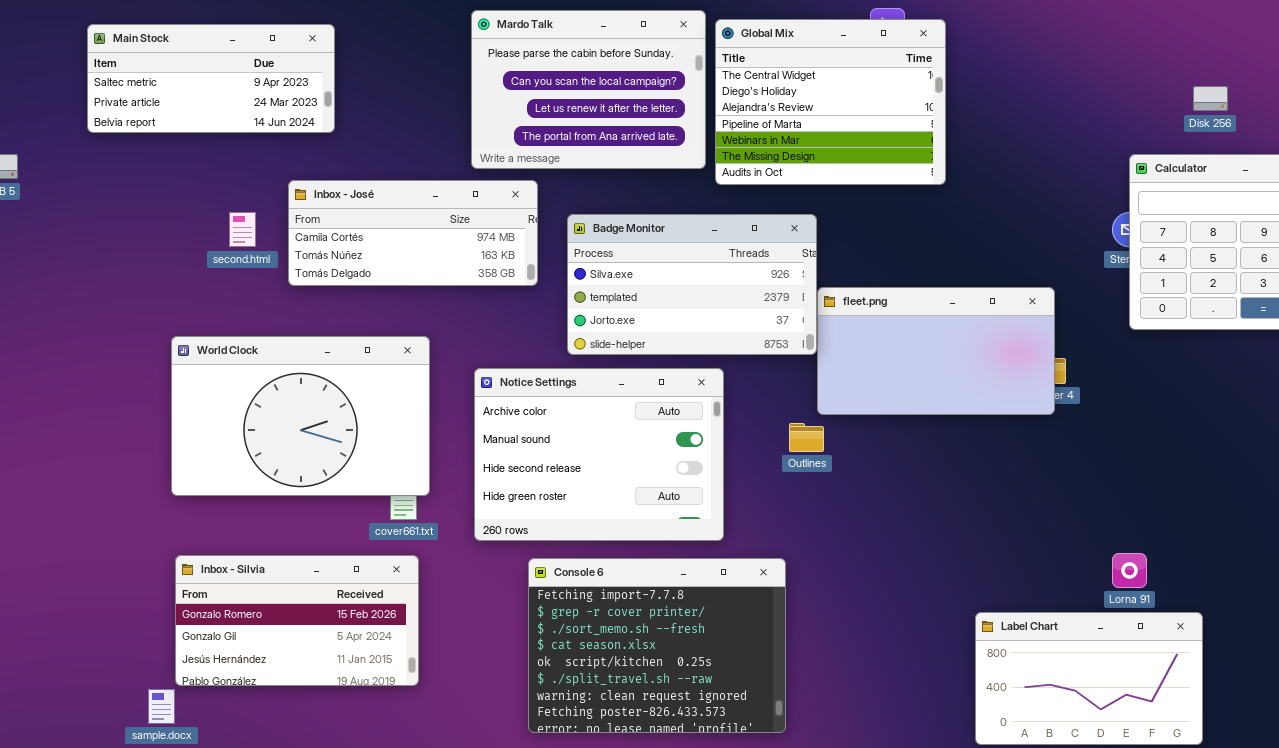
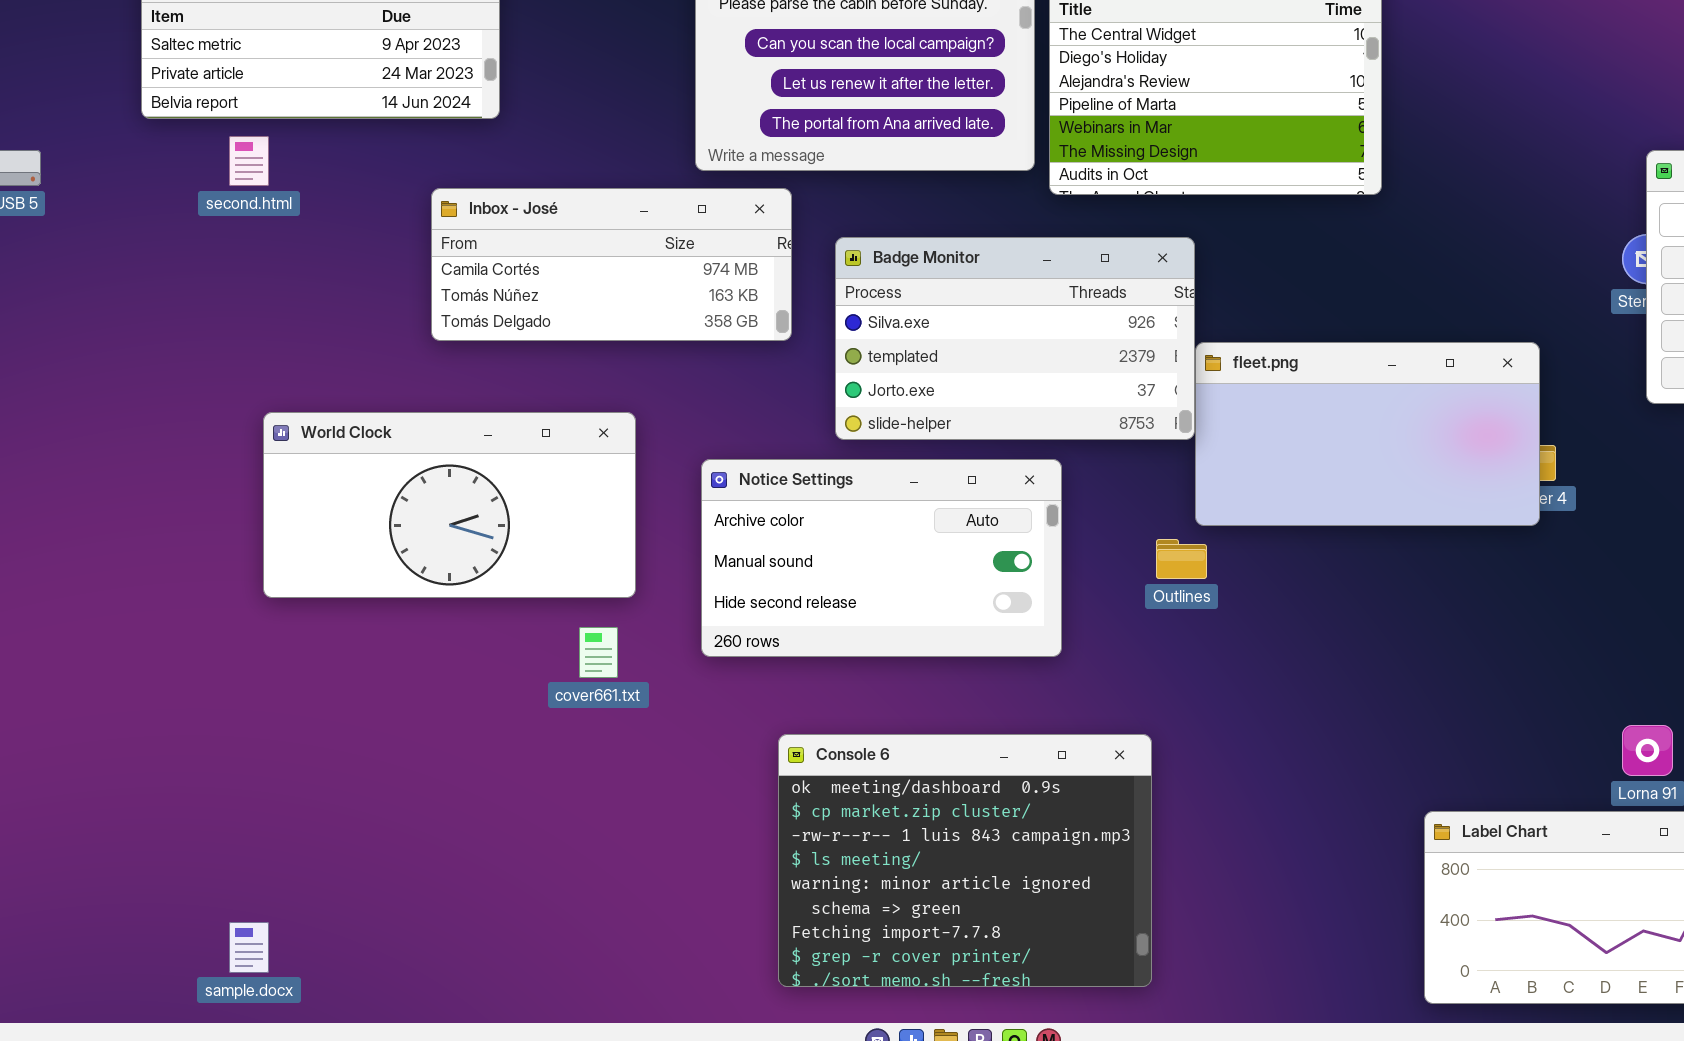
second.html: [229,212,256,247] -> [229,136,269,186], moved
World Clock: [171,336,430,496] -> [263,412,636,598], resized
Notice Settings: [474,368,724,541] -> [701,459,1062,657], resized
Inbox - Silvia: [175,555,419,686] -> none, closed
Console 6: [528,558,786,733] -> [778,734,1152,987], scrolled up 6 rows

